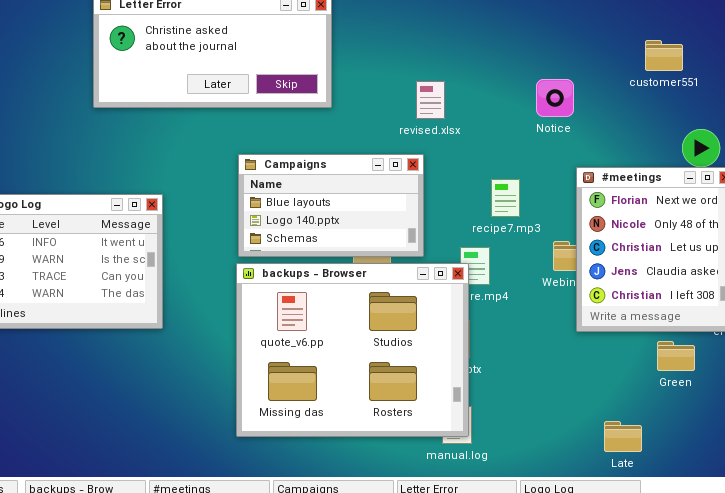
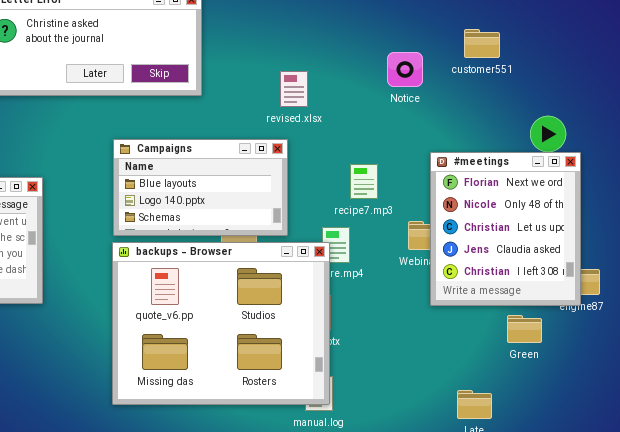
customer551: [645,40,683,71] -> [464,29,500,58], moved
Notice: [536,79,574,117] -> [387,52,423,87], moved

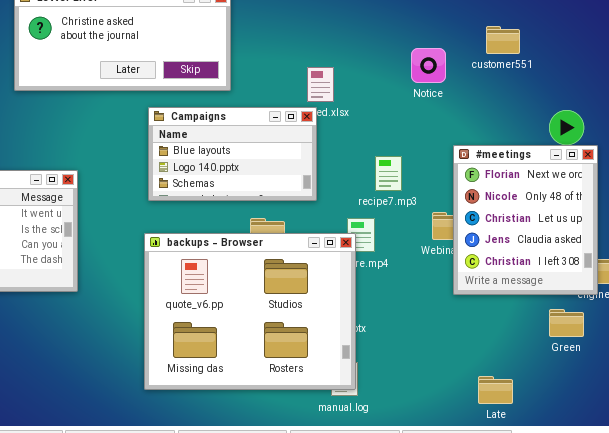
Campaigns: [113,139,288,236] -> [148,107,317,201], moved
Green: [507,315,542,343] -> [549,309,584,337], moved

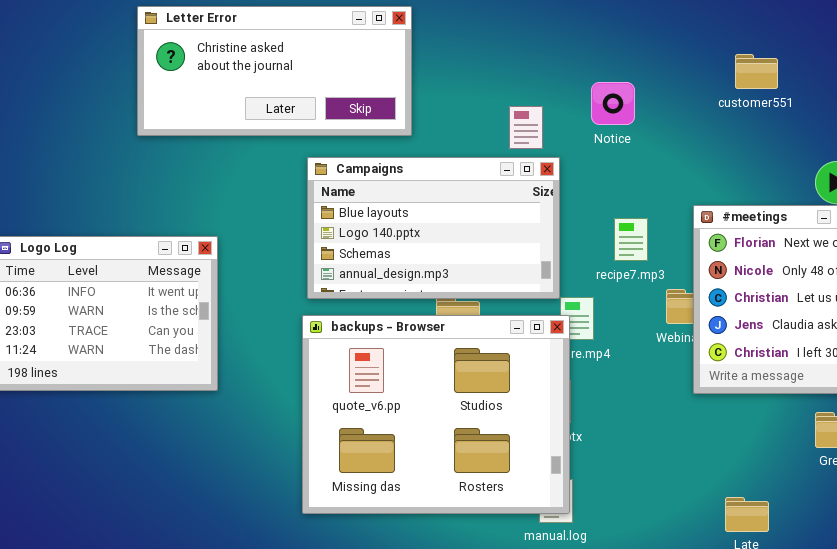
Notice: [411,48,446,83] -> [591,82,635,125], moved
Campaigns: [148,107,317,201] -> [307,157,560,299], resized
recipe7.mp3: [375,156,402,191] -> [614,218,648,261], moved

